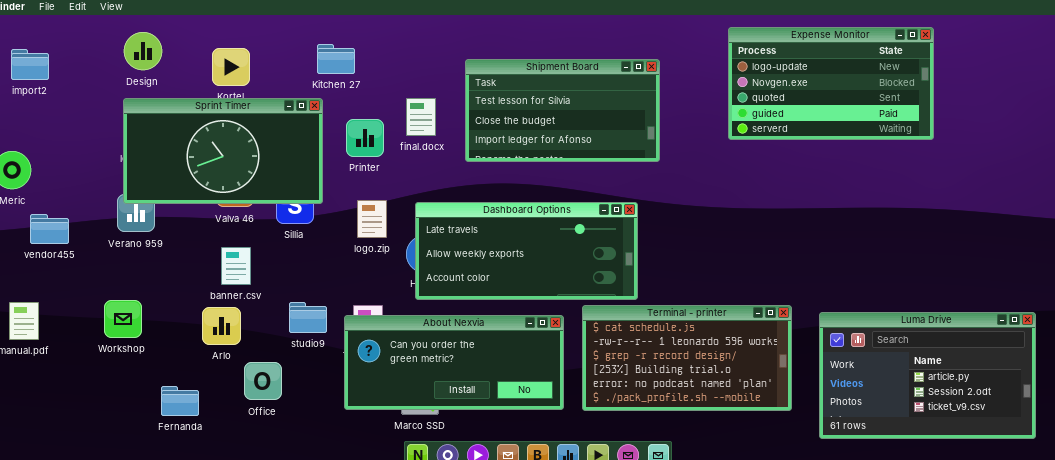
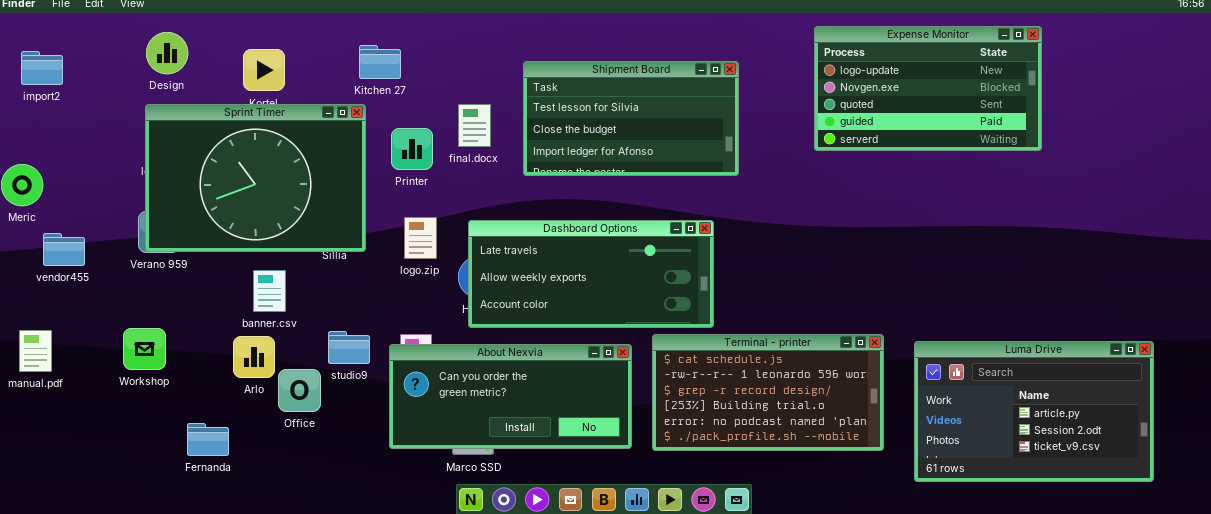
Sprint Timer: [123,98,323,204] -> [145,104,366,252], resized
Office: [244,362,282,400] -> [278,369,321,412], moved

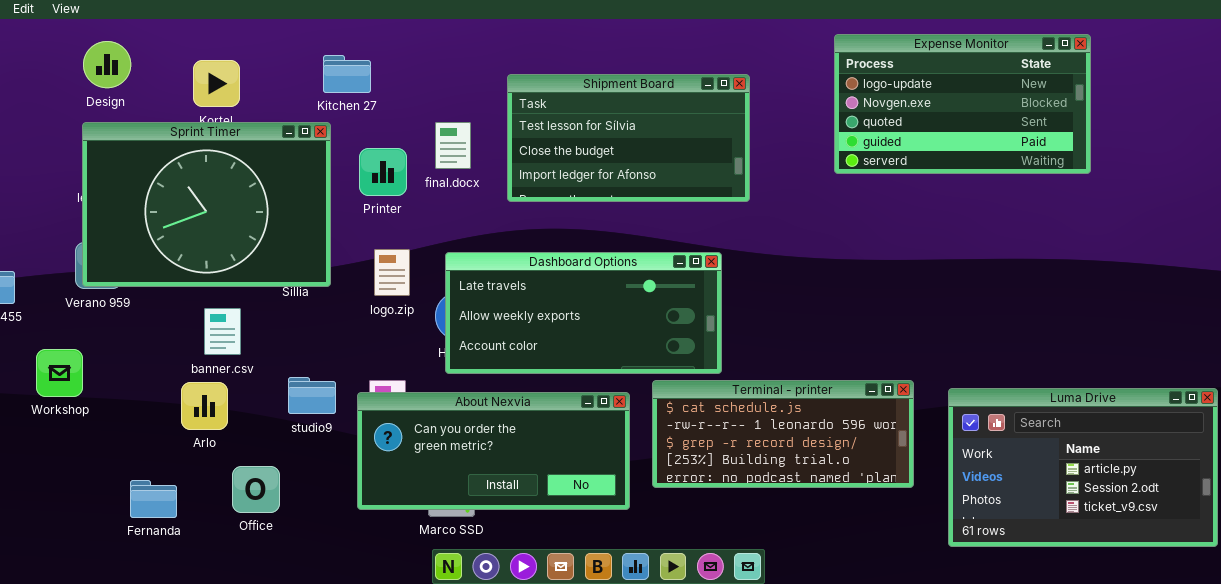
Workshop: [123,328,166,370] -> [36,349,83,397], moved
Terminal - printer: [652,334,884,451] -> [652,380,914,488], resized
Office: [278,369,321,412] -> [232,466,280,513], moved

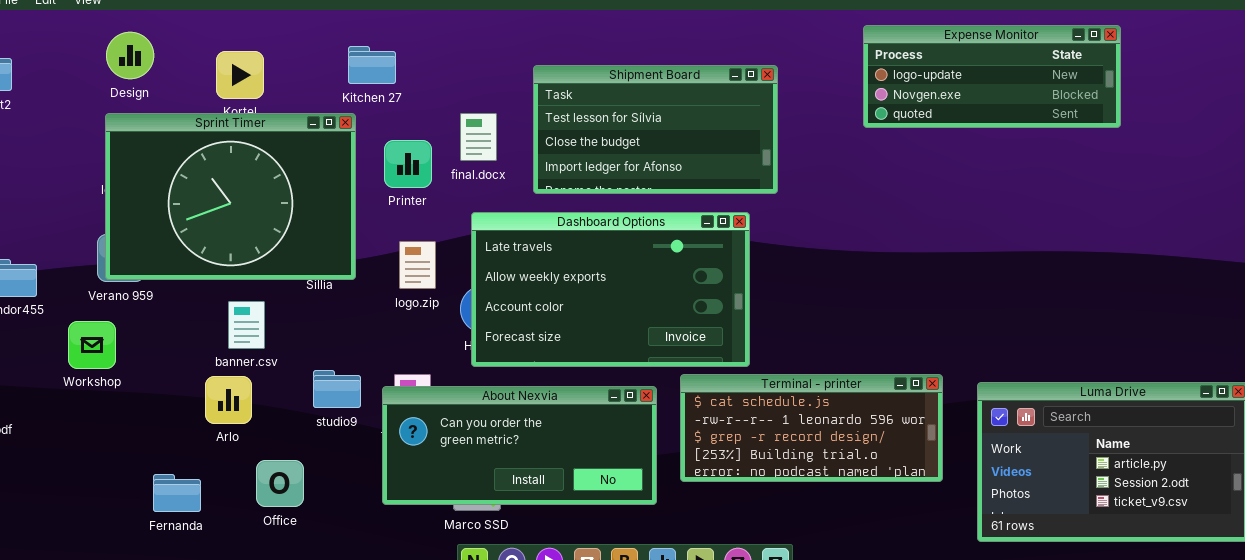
Expense Monitor: [834,34,1091,174] -> [863,25,1121,128], resized
Dashboard Options: [445,252,722,374] -> [471,212,750,367], resized
Workshop: [36,349,83,397] -> [68,321,116,369], moved

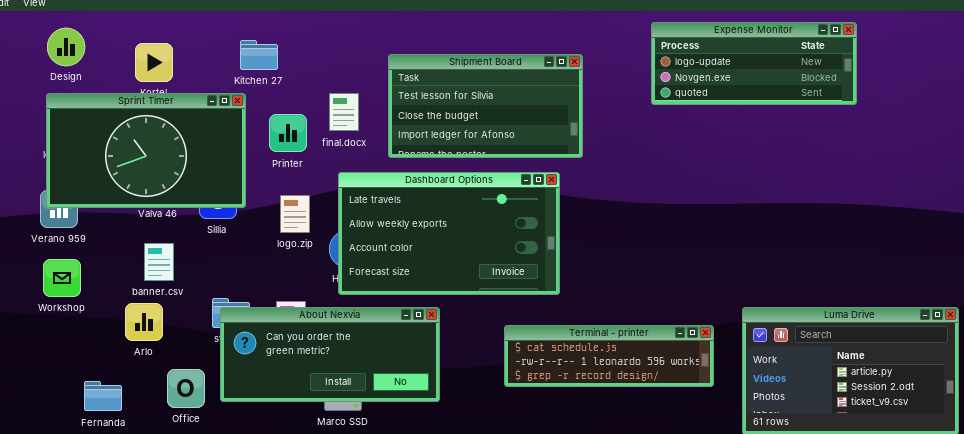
Sprint Timer: [105,113,356,280] -> [46,93,246,208], resized
Workshop: [68,321,116,369] -> [43,259,81,297], moved
Terminal - printer: [680,374,943,482] -> [504,325,714,387], resized
About Nexvia: [382,386,657,505] -> [220,307,440,402], moved

